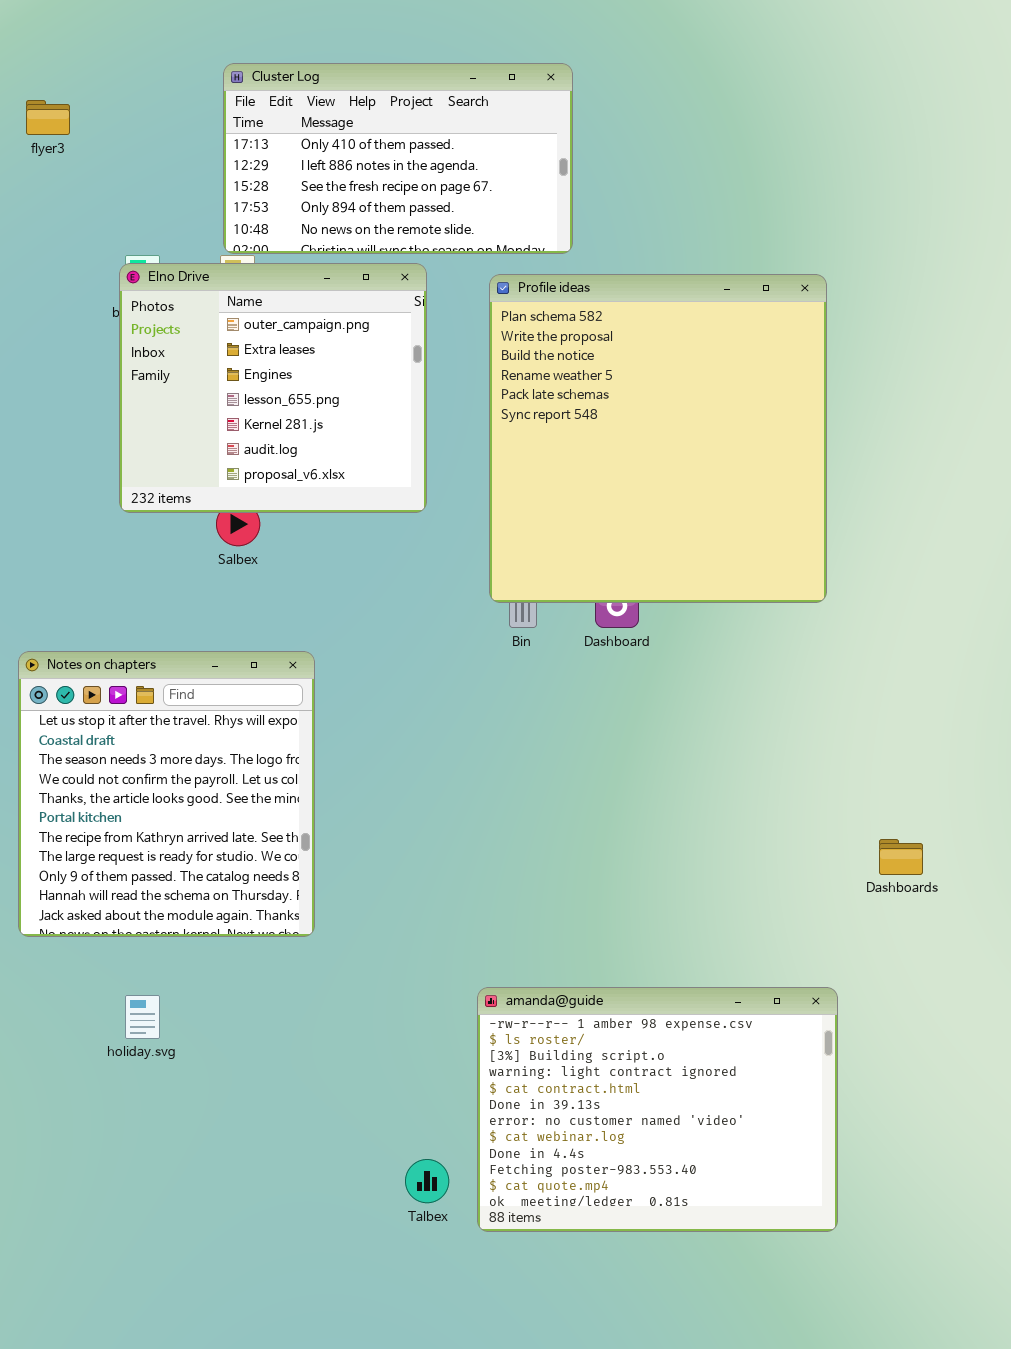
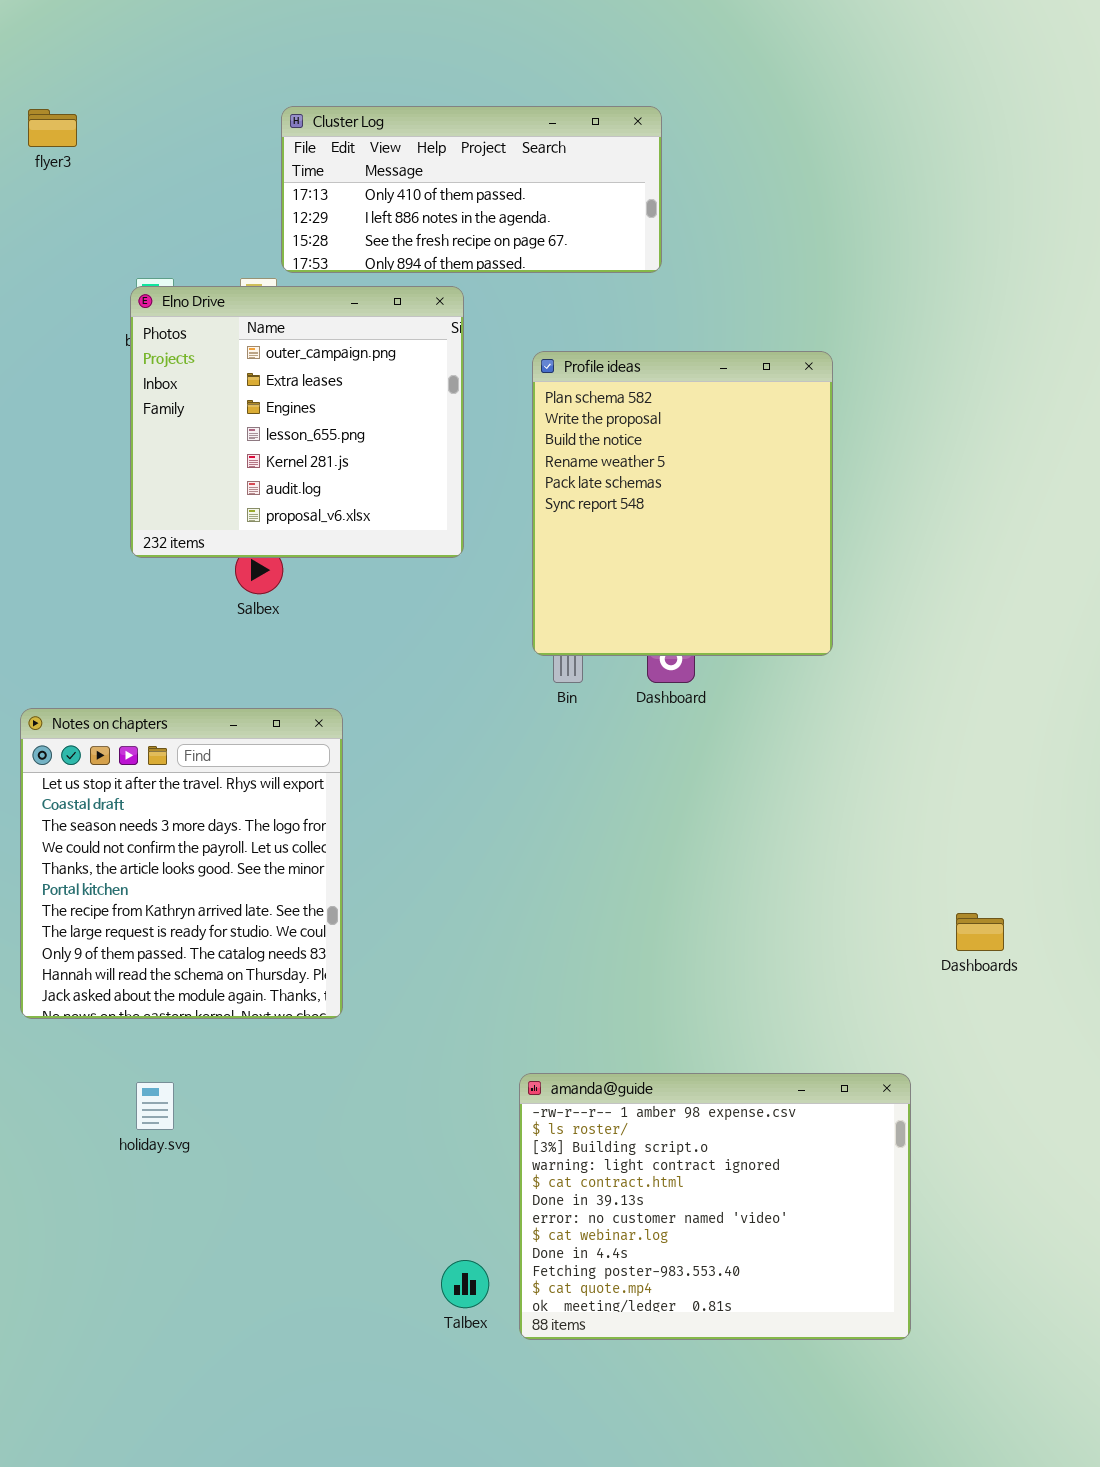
Cluster Log: [223,63,573,254] -> [281,106,662,273], moved, resized
Profile ideas: [489,274,827,603] -> [532,351,833,656], resized

